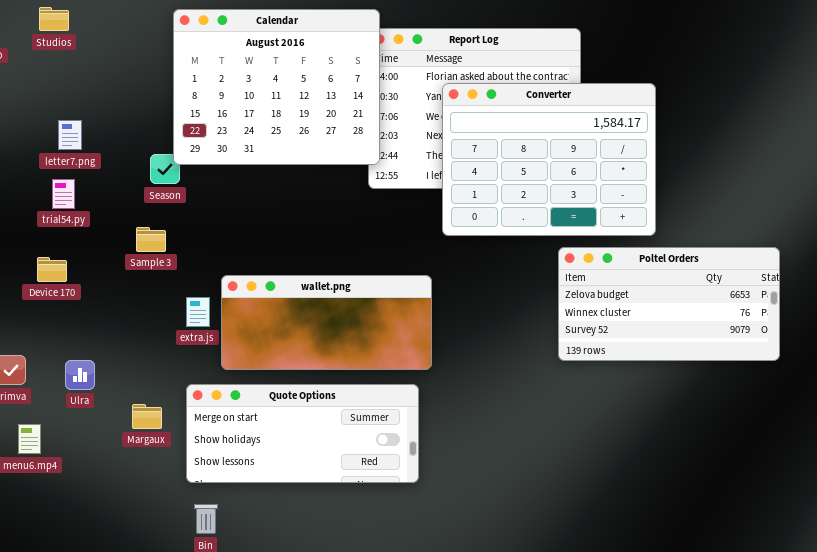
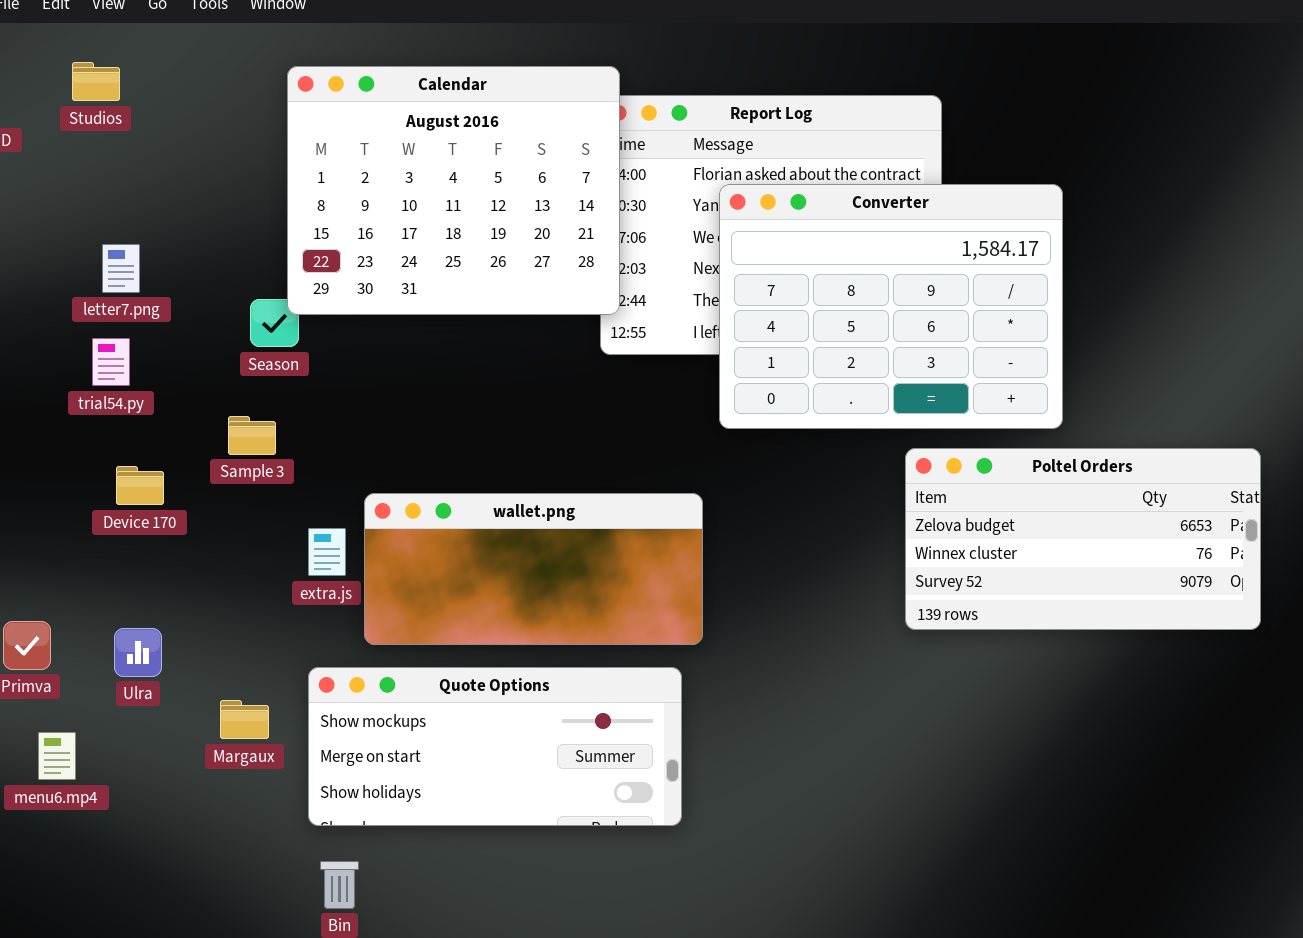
Device 170: [37,257,67,282] -> [116,466,164,505], moved
Quote Options: [186,384,419,483] -> [308,667,682,826], scrolled up 1 row

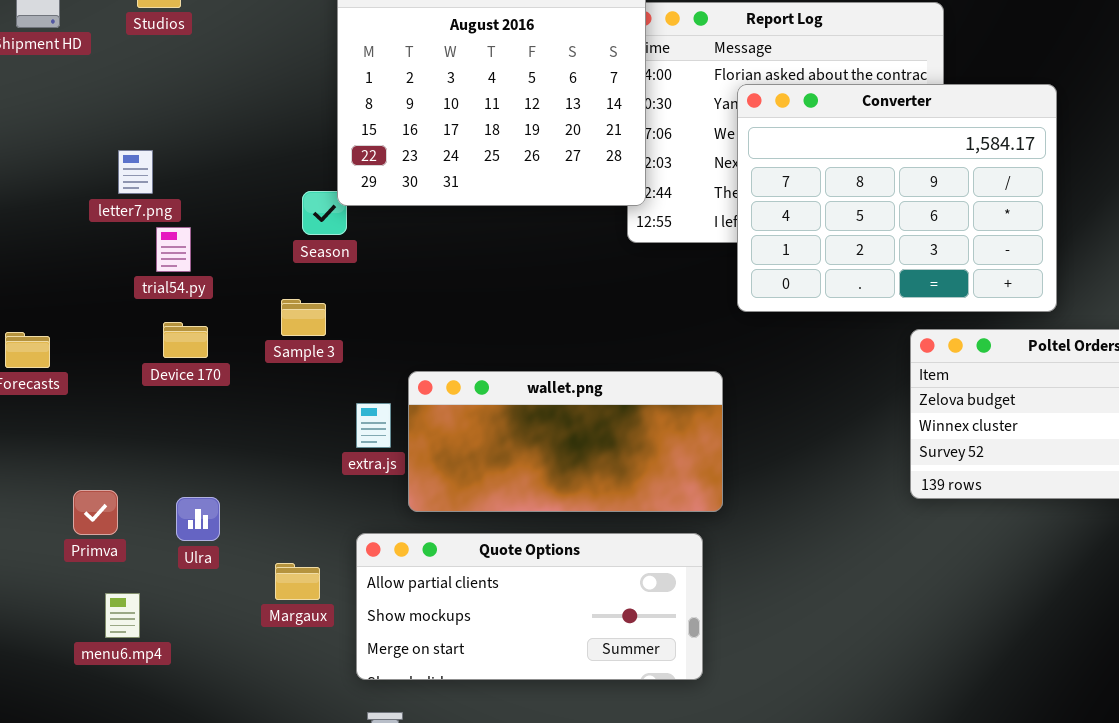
letter7.png: [102,244,140,293] -> [118,150,153,194], moved
Device 170: [116,466,164,505] -> [163,322,208,358], moved
Quote Options: [308,667,682,826] -> [356,533,703,680], scrolled up 1 row

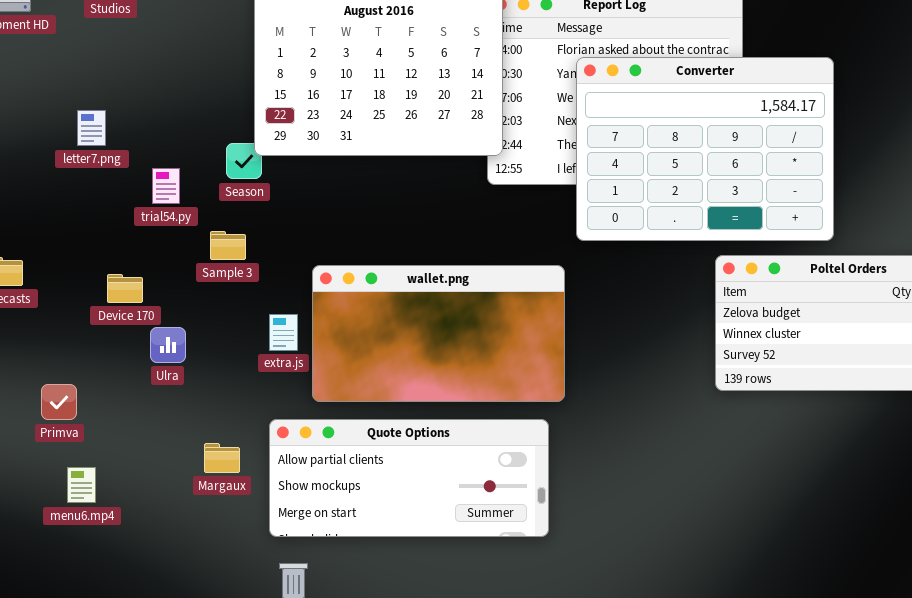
trial54.py: [156,227,191,272] -> [152,168,180,204], moved
Device 170: [163,322,208,358] -> [107,274,143,303], moved
wallet.png: [408,371,723,512] -> [312,265,565,402], resized
Ulra: [176,497,220,541] -> [150,327,186,363], moved

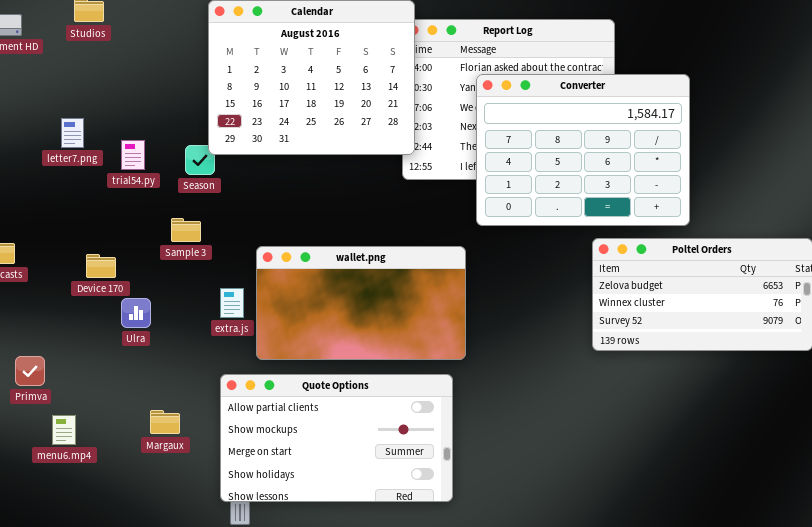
trial54.py: [152,168,180,204] -> [121,140,145,170], moved
Primva: [41,384,77,420] -> [15,356,45,386], moved
Quote Options: [269,419,549,537] -> [220,374,453,502], resized
Margaux: [204,443,240,473] -> [150,410,180,434], moved

